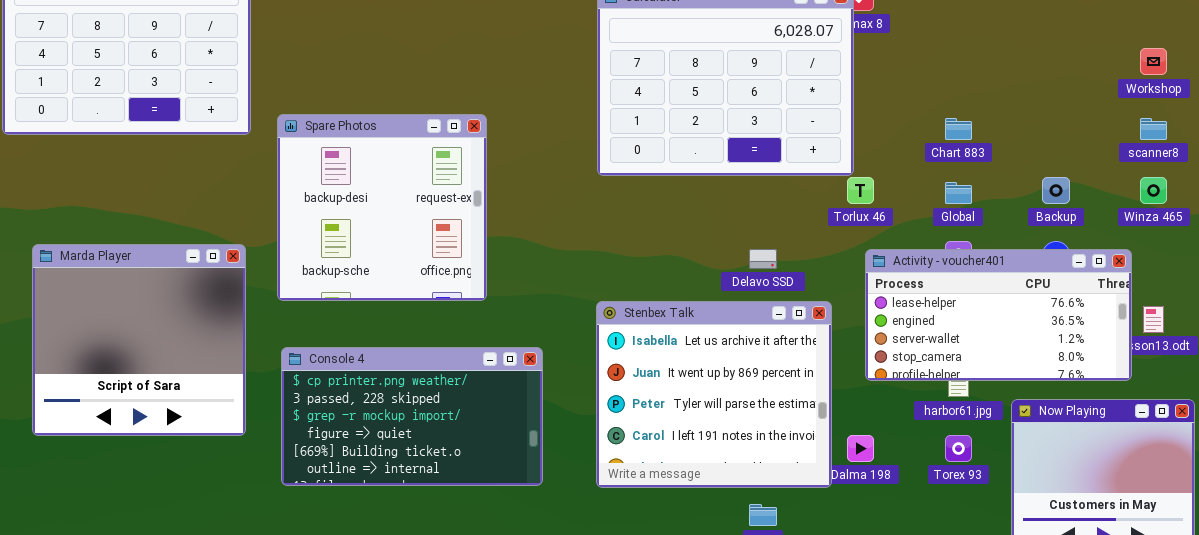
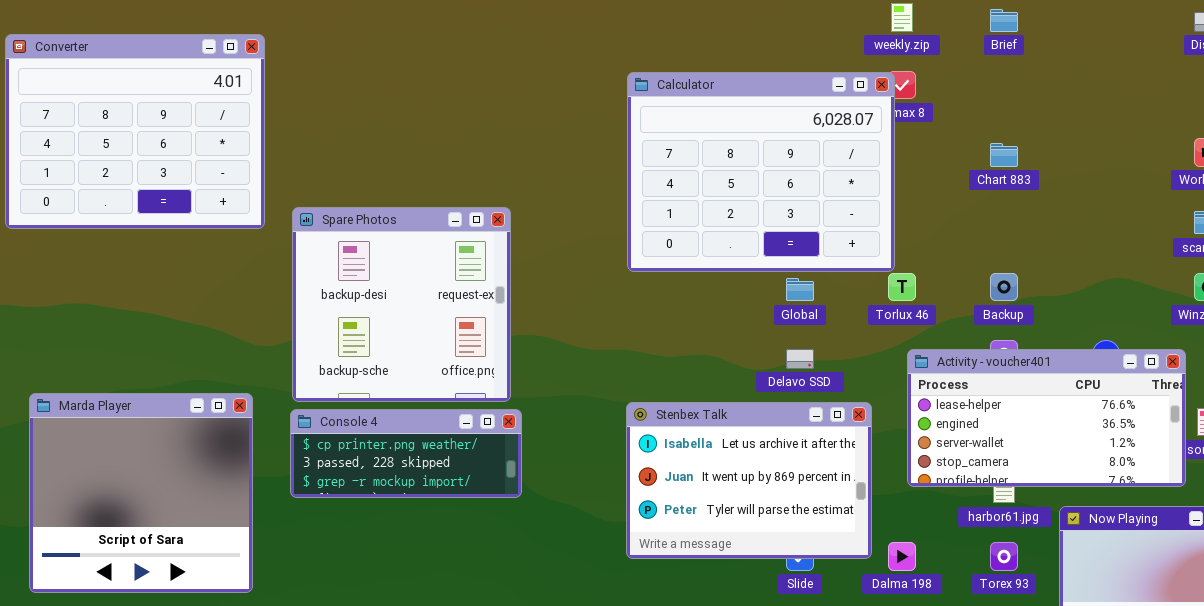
Chart 883: [945,118,972,140] -> [990,143,1018,167], moved
Backup: [1042,177,1070,204] -> [990,273,1018,301], moved
Global: [945,182,972,204] -> [786,278,814,301], moved
Marda Player: [32,244,246,436] -> [29,393,253,593], moved
Stenbex Talk: [596,301,832,488] -> [626,402,872,559], resized
Console 4: [281,347,543,486] -> [290,409,522,498], moved, resized

